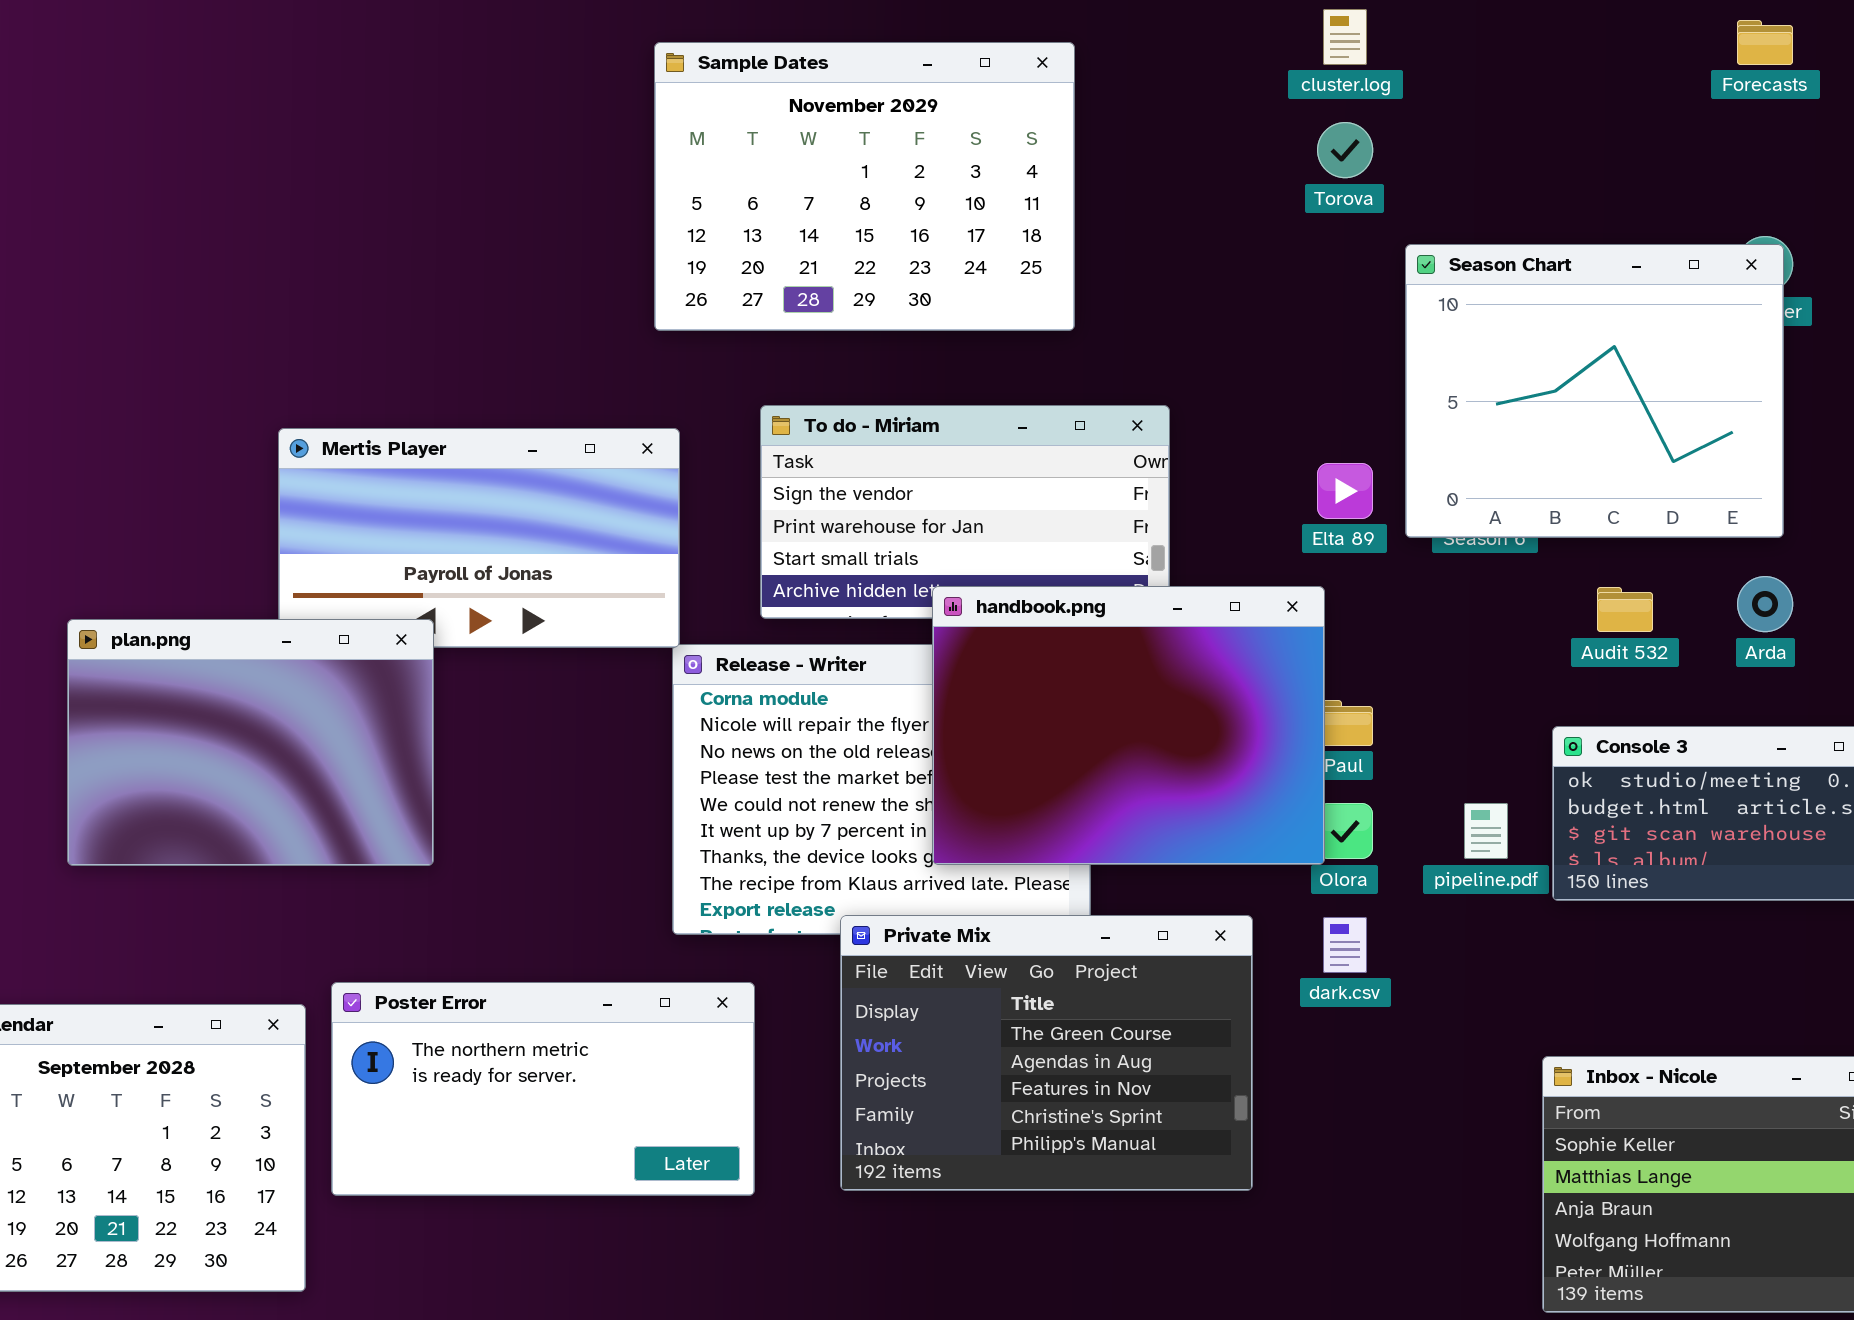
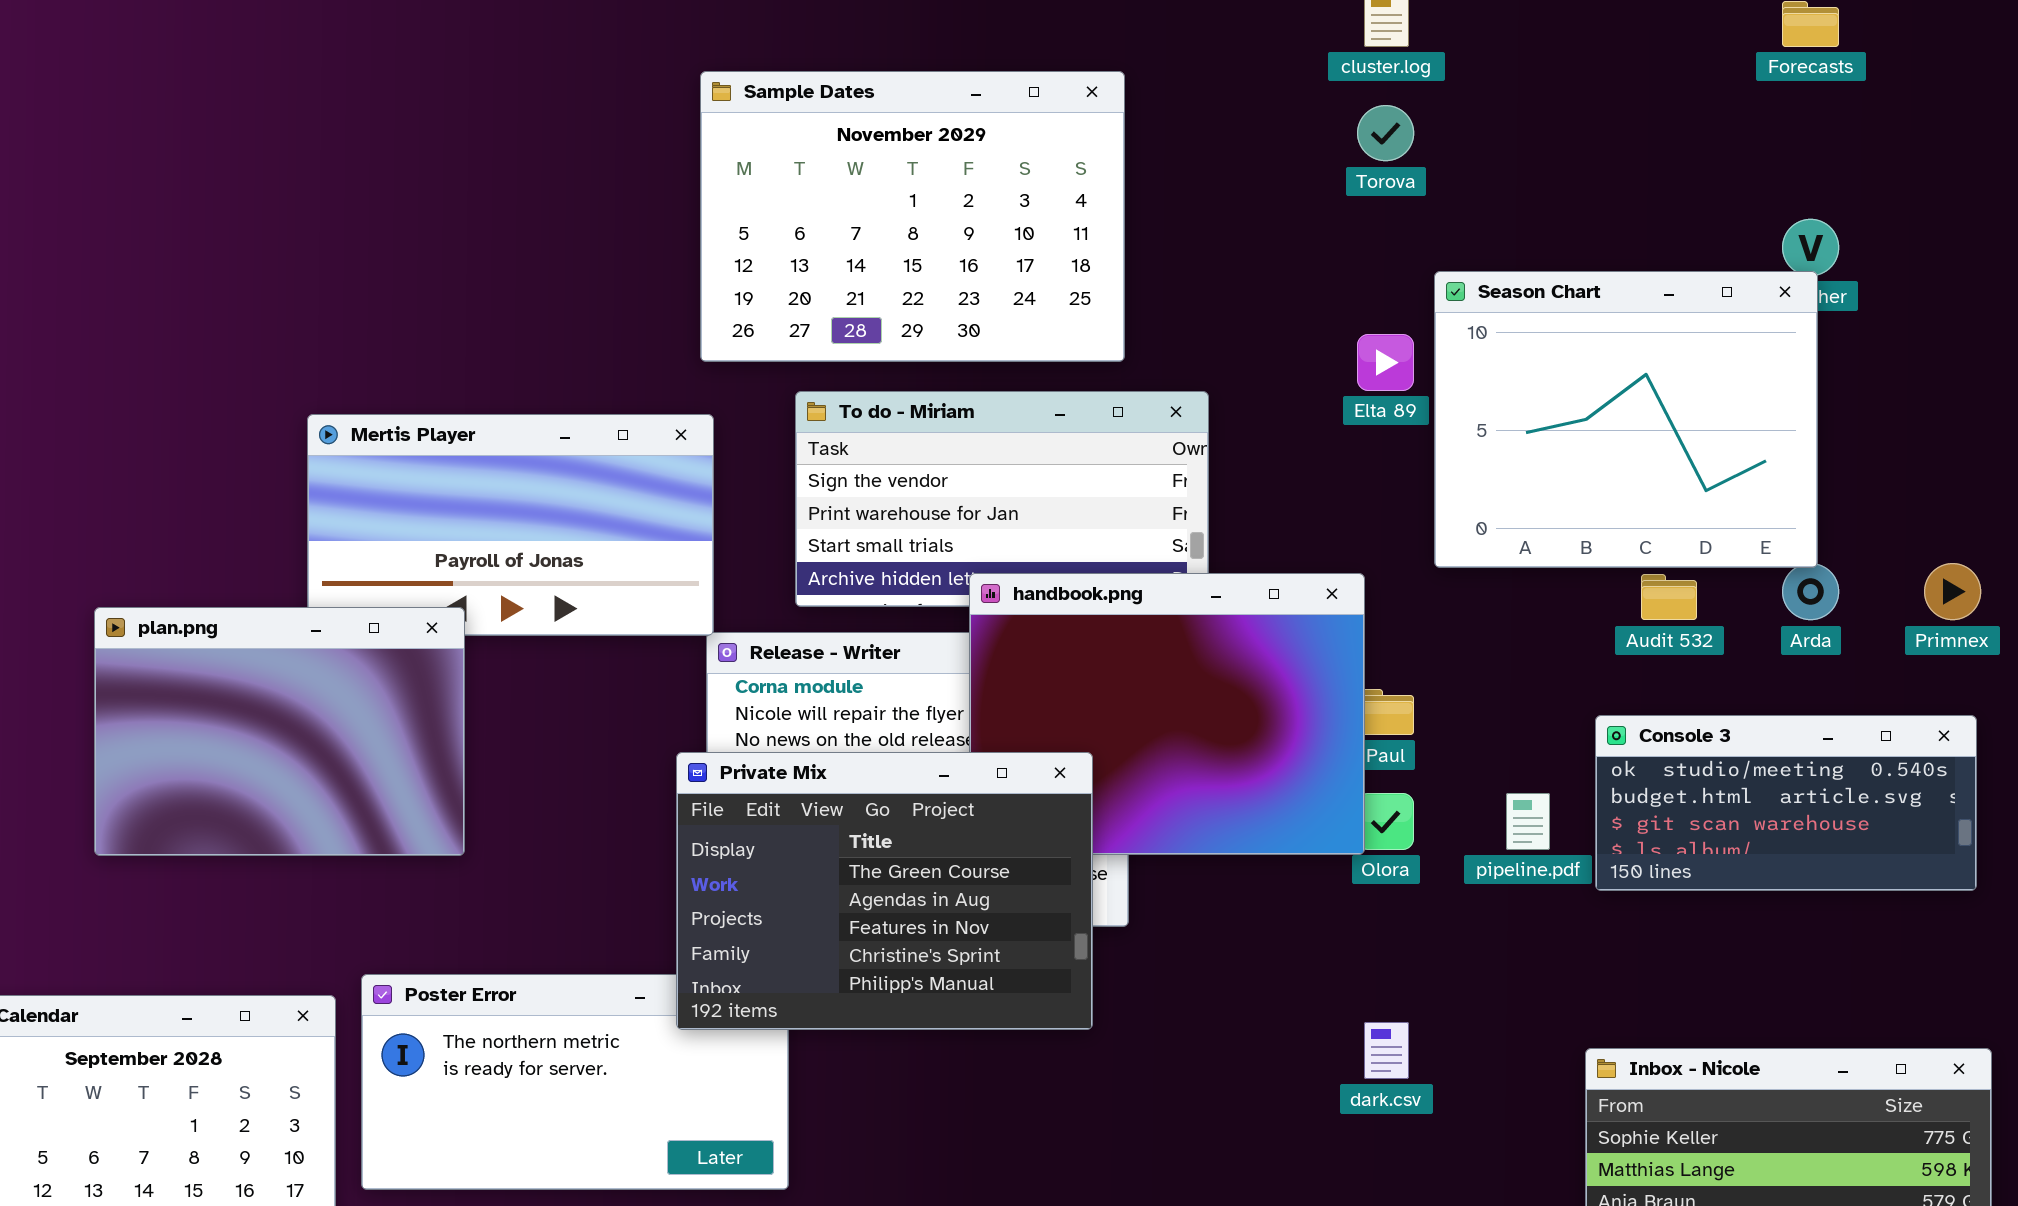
Sample Dates: [654,42,1075,331] -> [700,71,1125,362], moved
Season Chart: [1405,244,1784,538] -> [1434,271,1818,568], moved
Elta 89: [1317,463,1373,519] -> [1357,334,1414,391], moved
Private Mix: [840,915,1253,1191] -> [676,752,1093,1030], moved
dark.csv: [1323,917,1367,973] -> [1364,1022,1409,1079], moved

